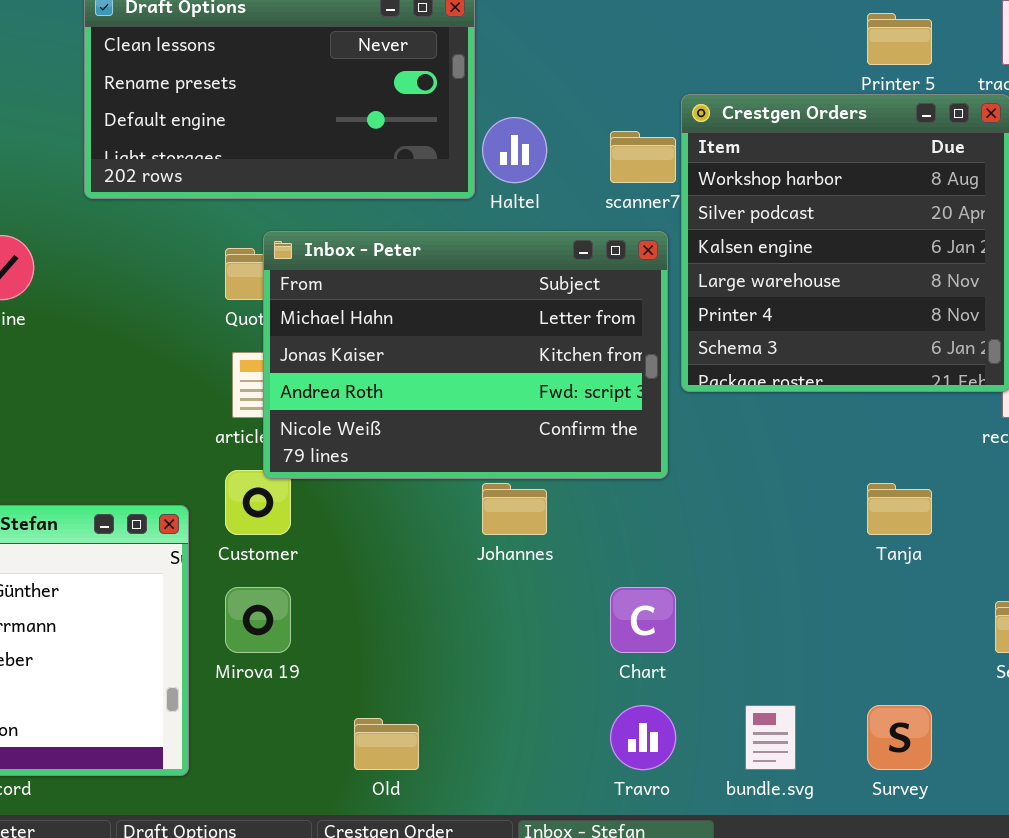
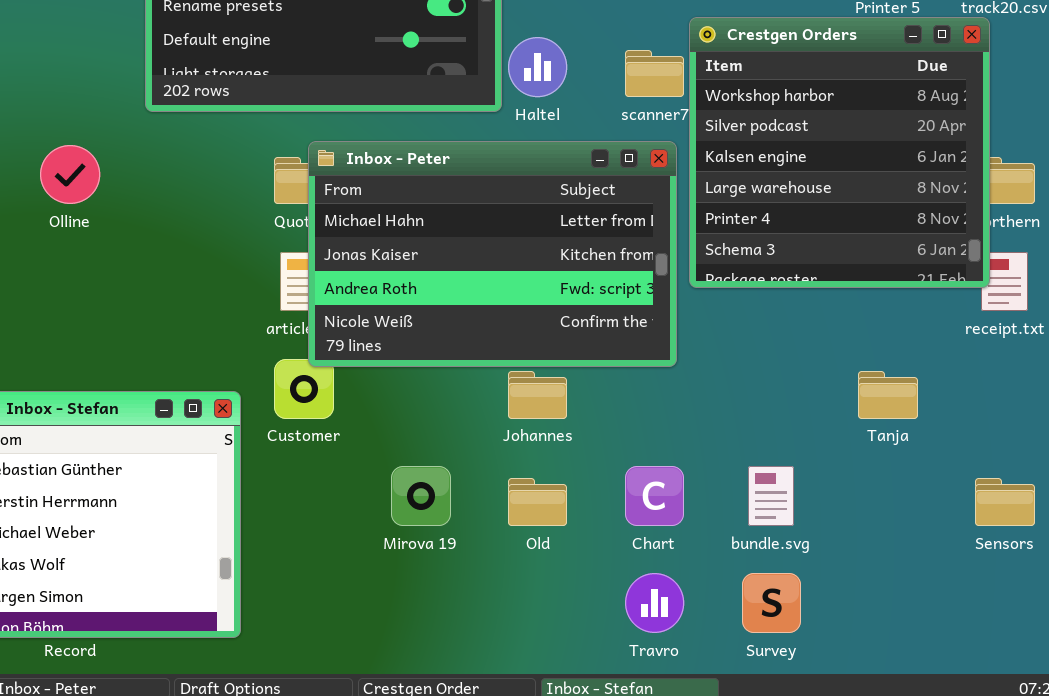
Mirova 19: [225,587,291,653] -> [391,466,451,526], moved
bundle.svg: [745,705,796,770] -> [748,466,794,526], moved
Survey: [867,705,932,770] -> [742,573,801,633], moved
Old: [354,718,419,770] -> [508,478,567,526], moved

